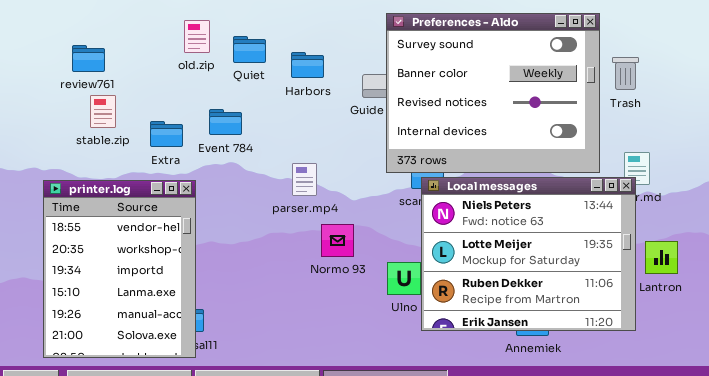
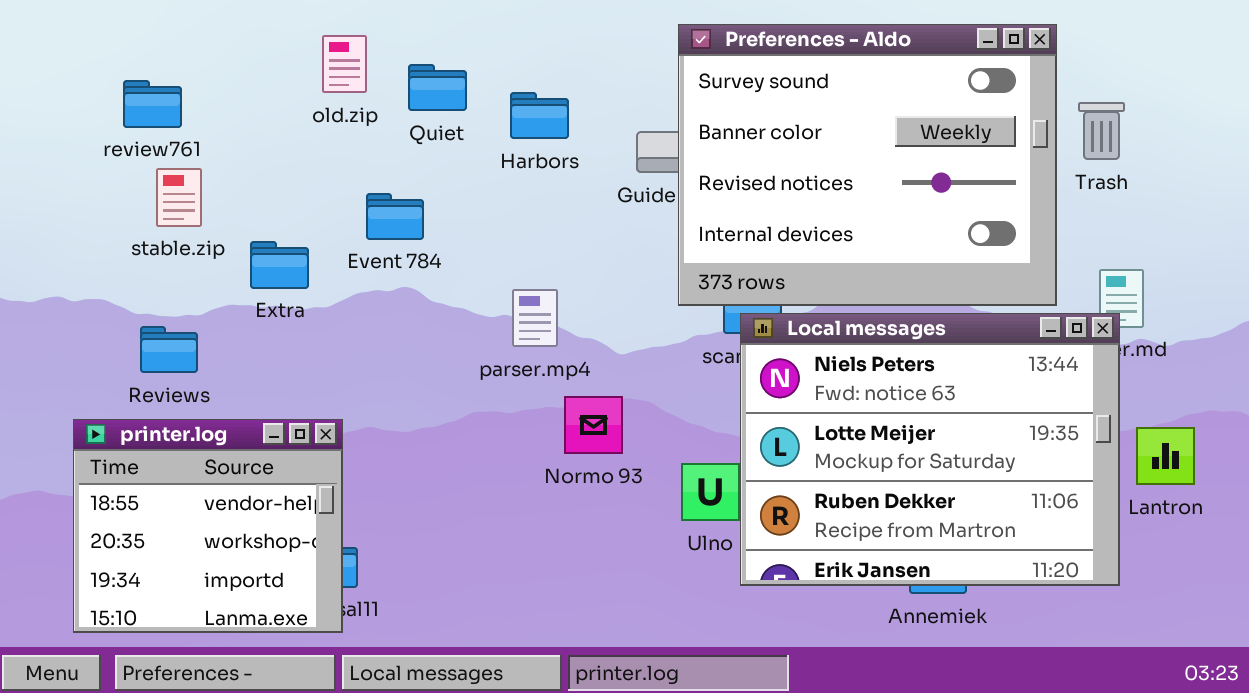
Extra: [150,121,183,147] -> [250,241,309,289], moved
printer.log: [43,180,196,358] -> [73,419,343,633], resized

